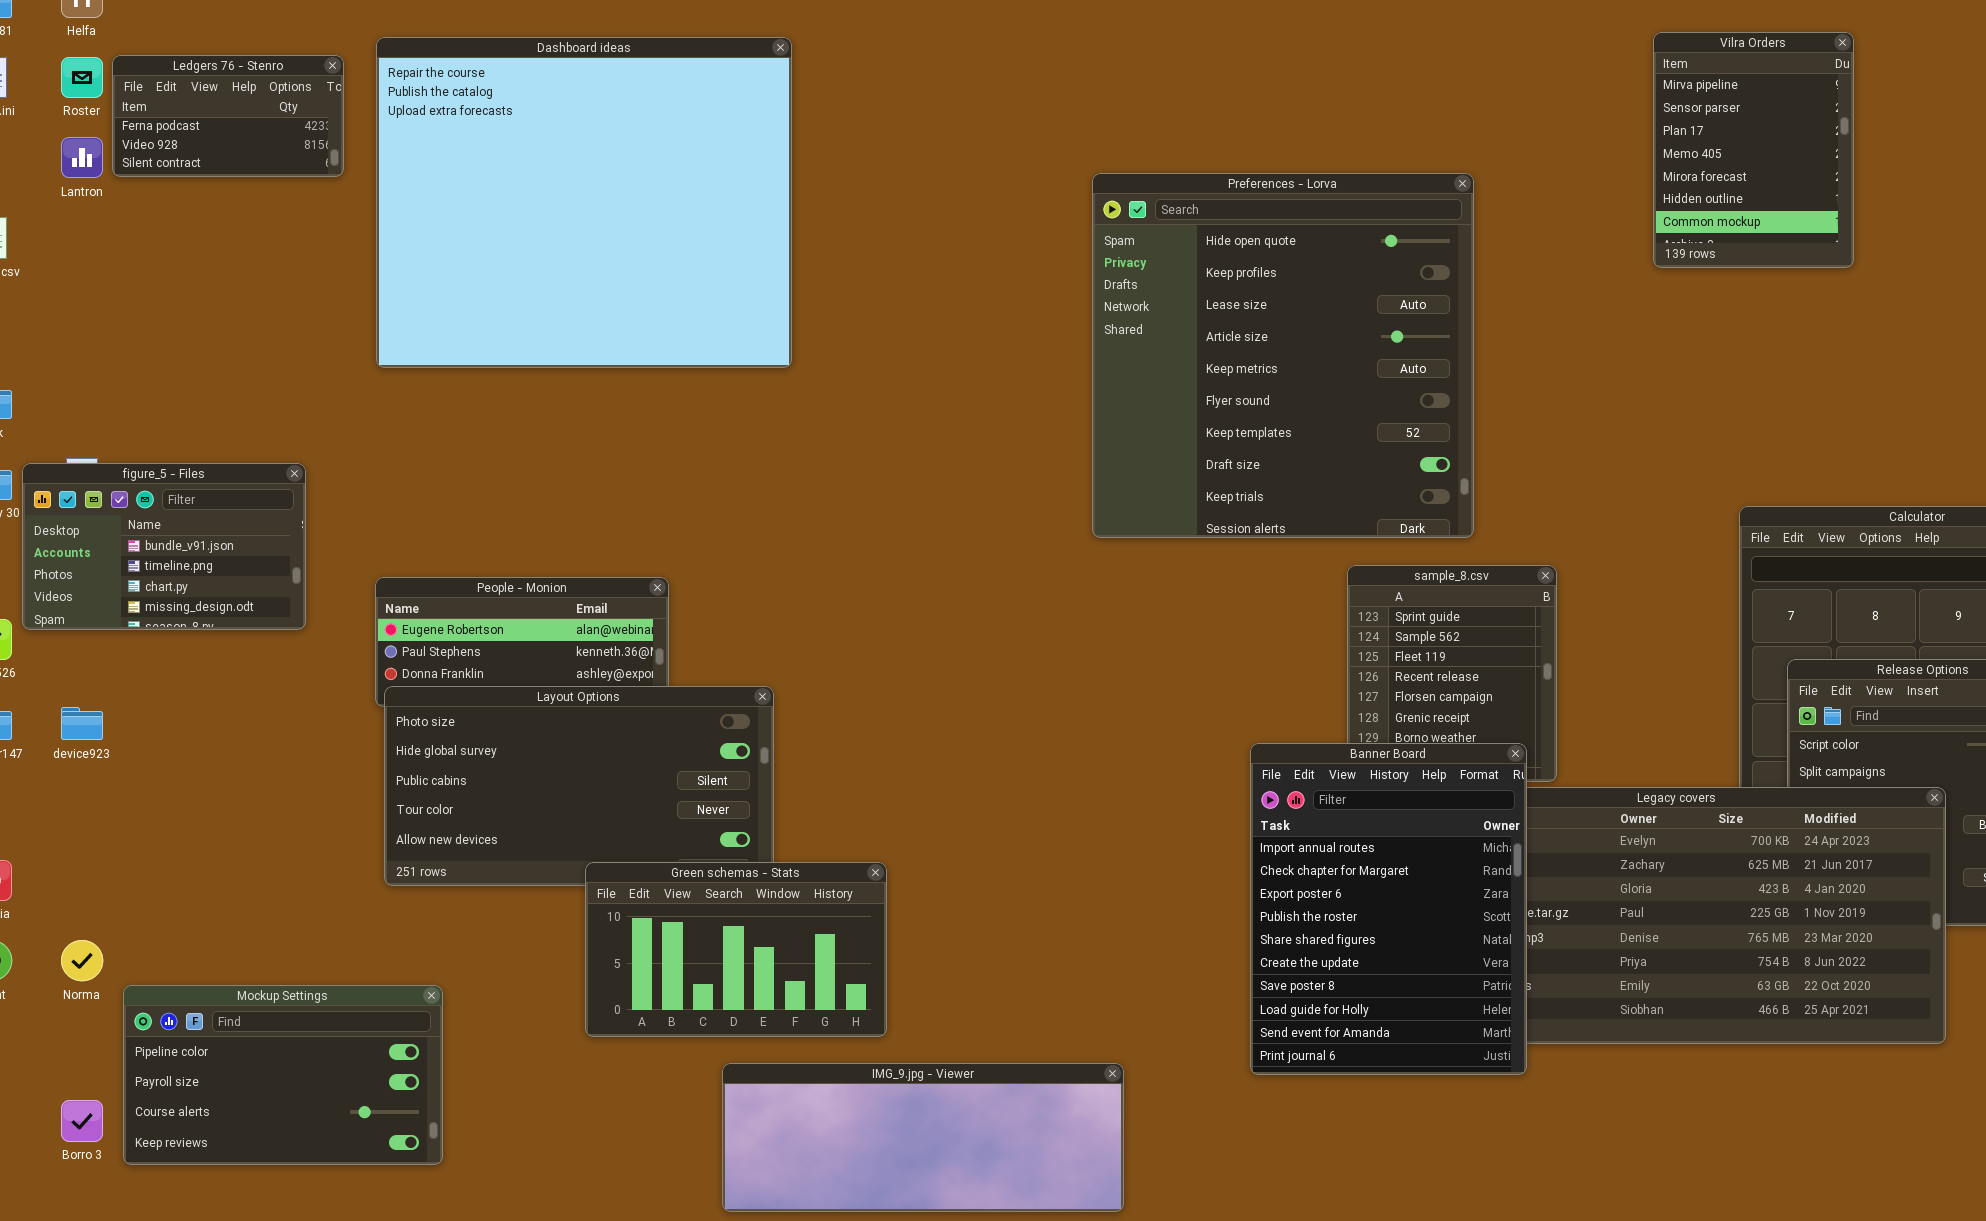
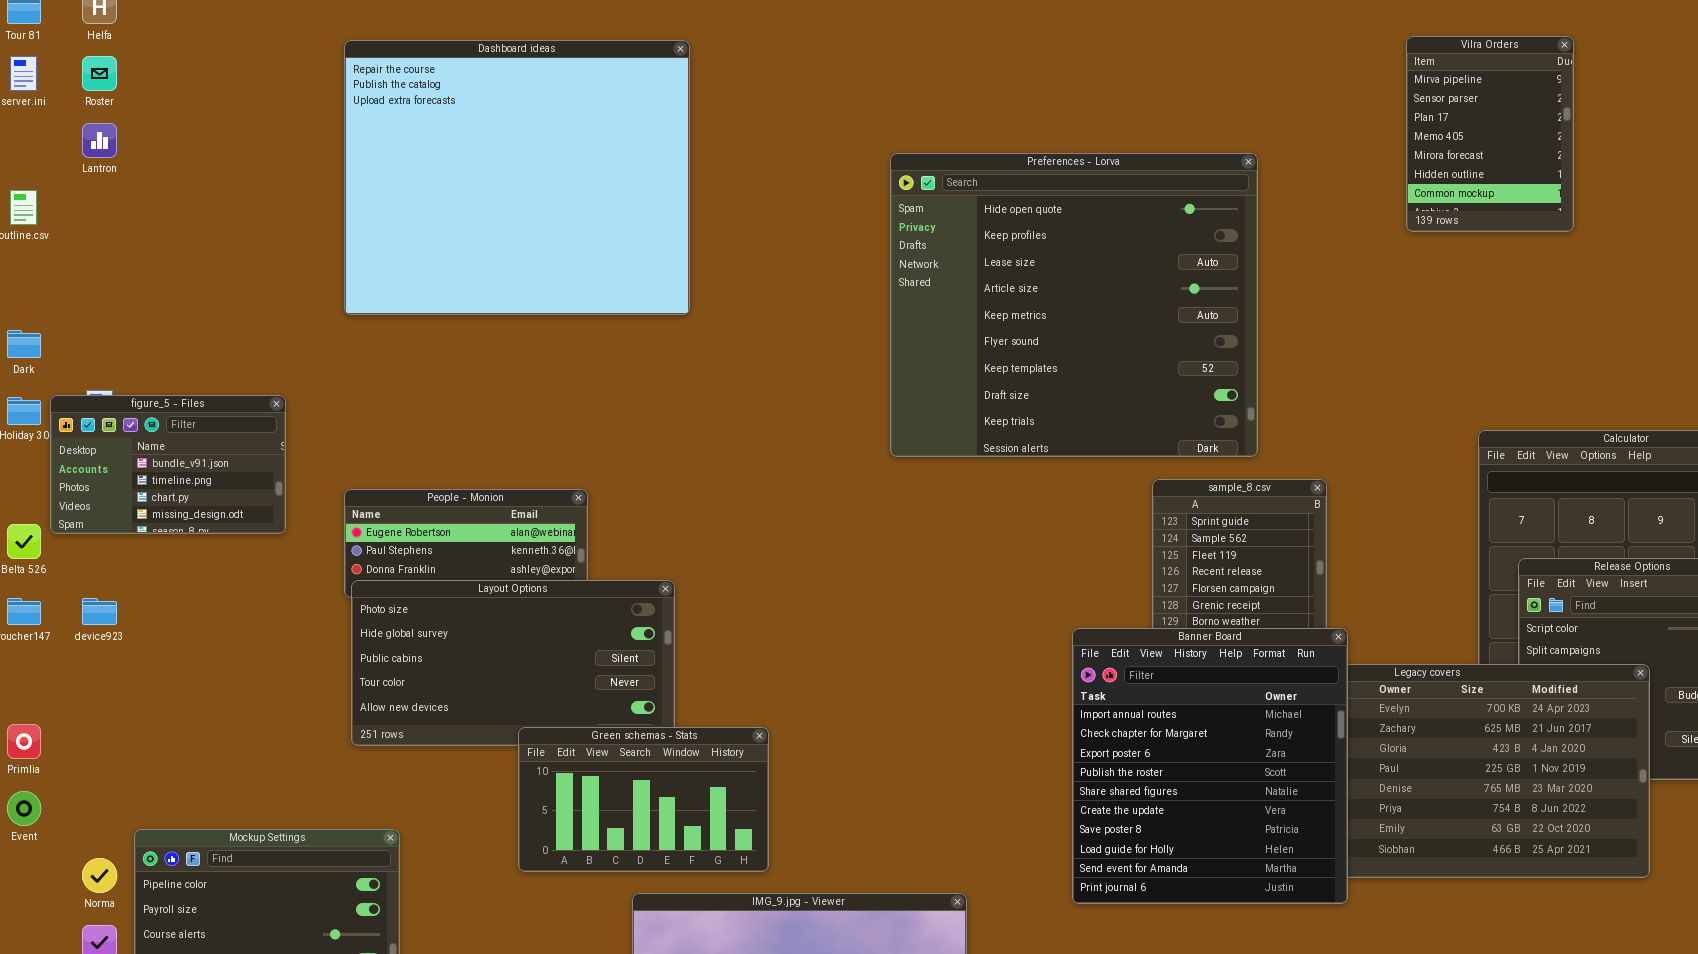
Ledgers 76 - Stenro: [112,55,344,177] -> none, closed
Preferences - Lorva: [1092,173,1474,538] -> [890,153,1258,457], resized
Banner Board: [1250,743,1527,1075] -> [1072,628,1348,904], resized
Norma: [61,940,103,981] -> [82,858,117,893], moved

